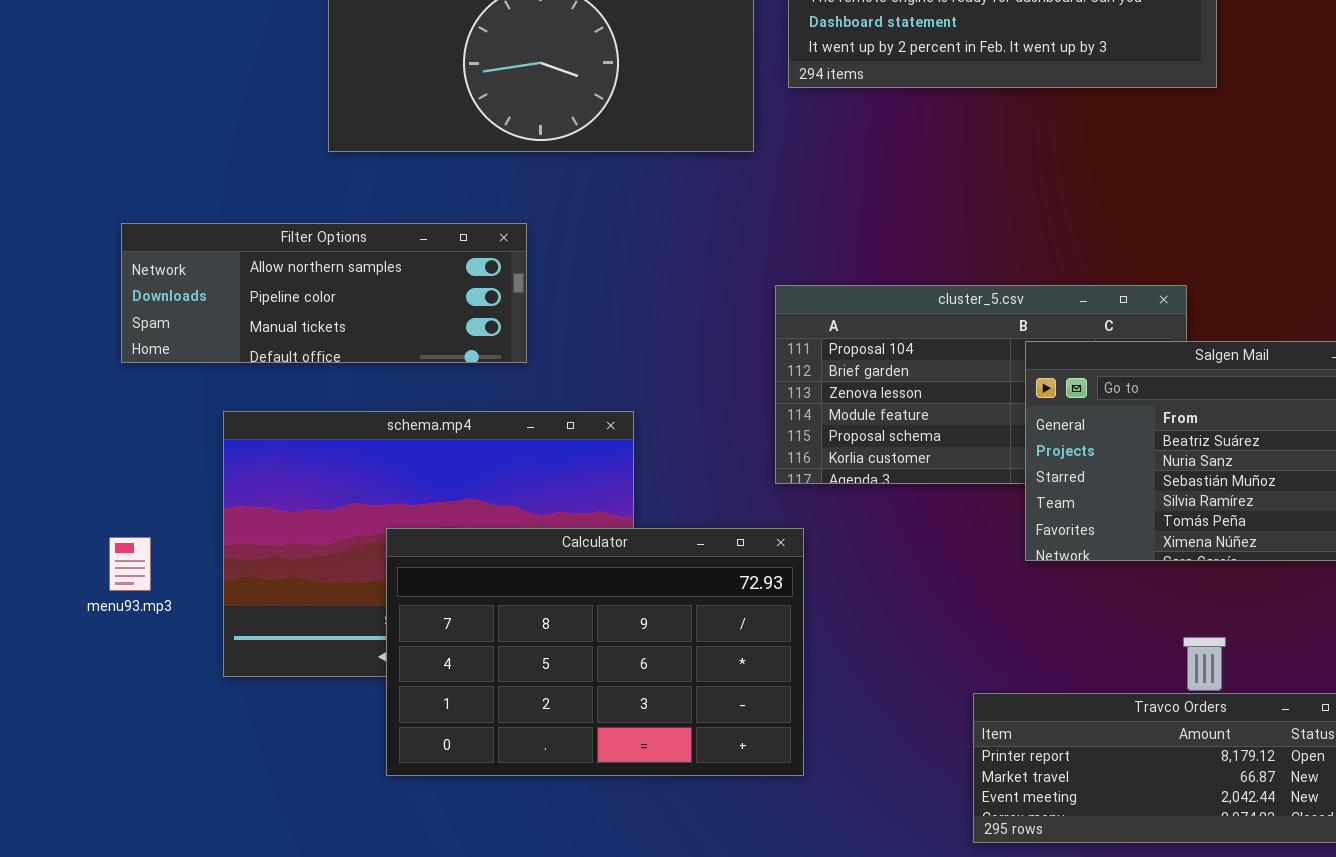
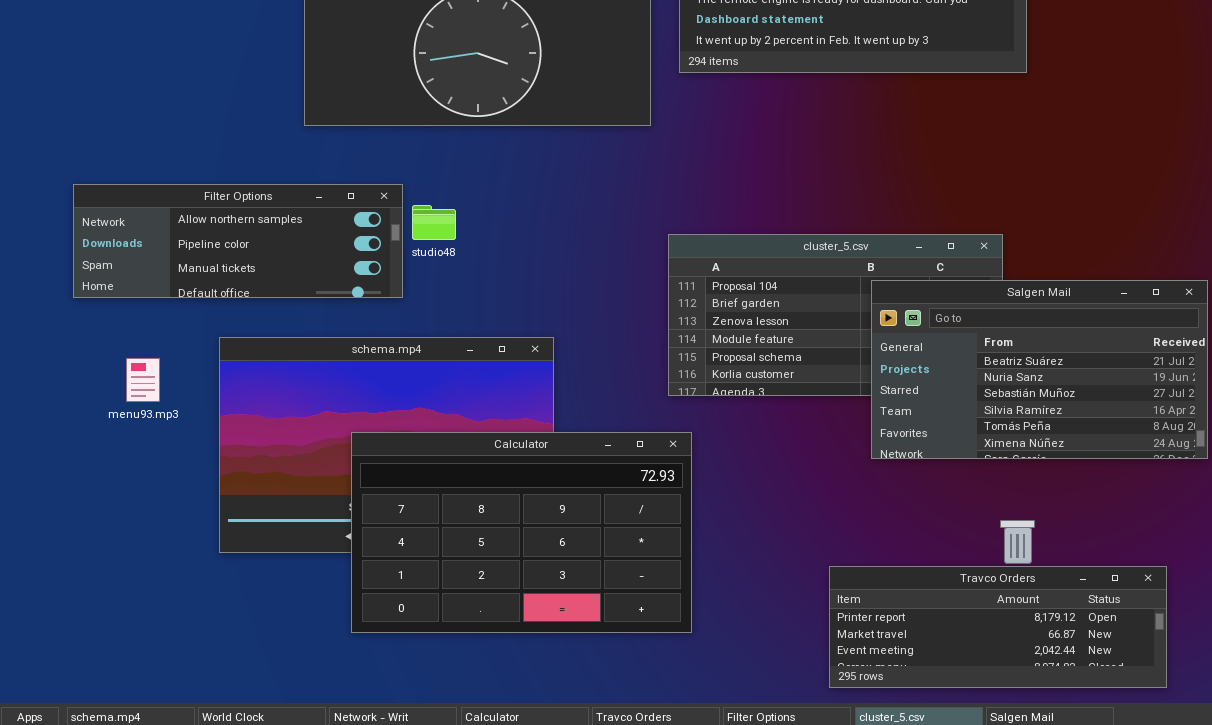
Filter Options: [121,223,527,363] -> [73,184,403,298], moved
menu93.mp3: [109,537,151,591] -> [126,358,160,402], moved

